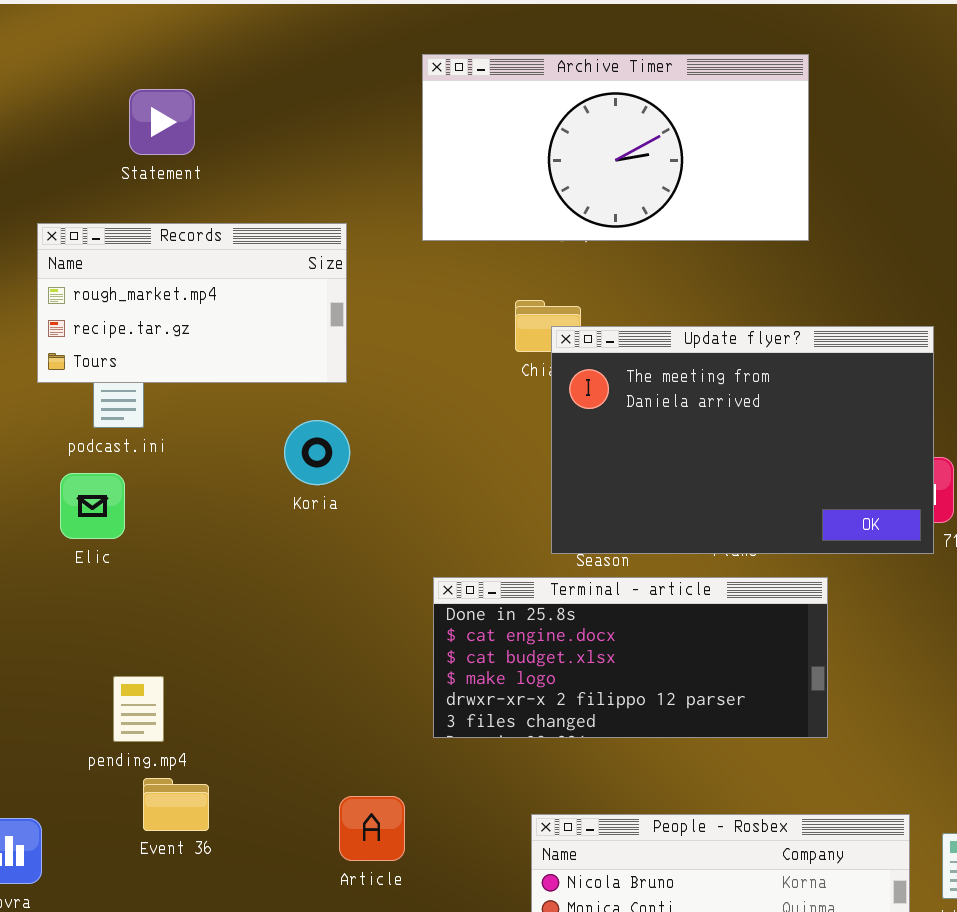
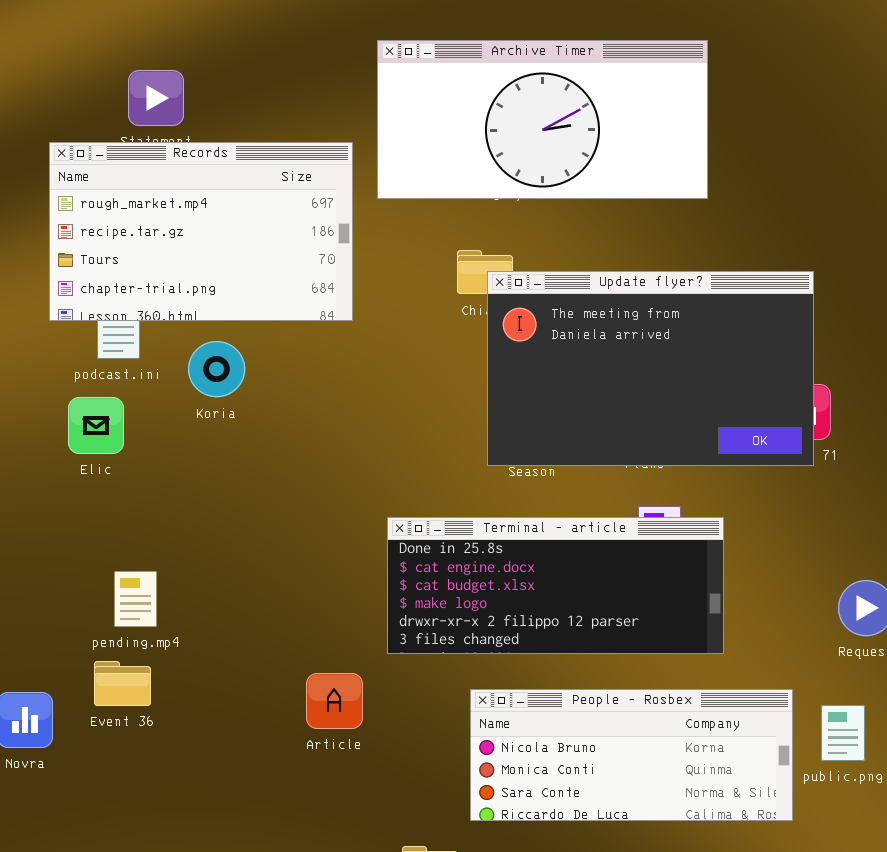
Records: [37,223,347,383] -> [49,142,353,321], resized
Koria: [284,420,350,485] -> [188,341,245,397], moved
Terminal - article: [433,577,828,738] -> [387,517,724,654], moved
Event 36: [143,778,209,831] -> [94,661,151,706], moved

